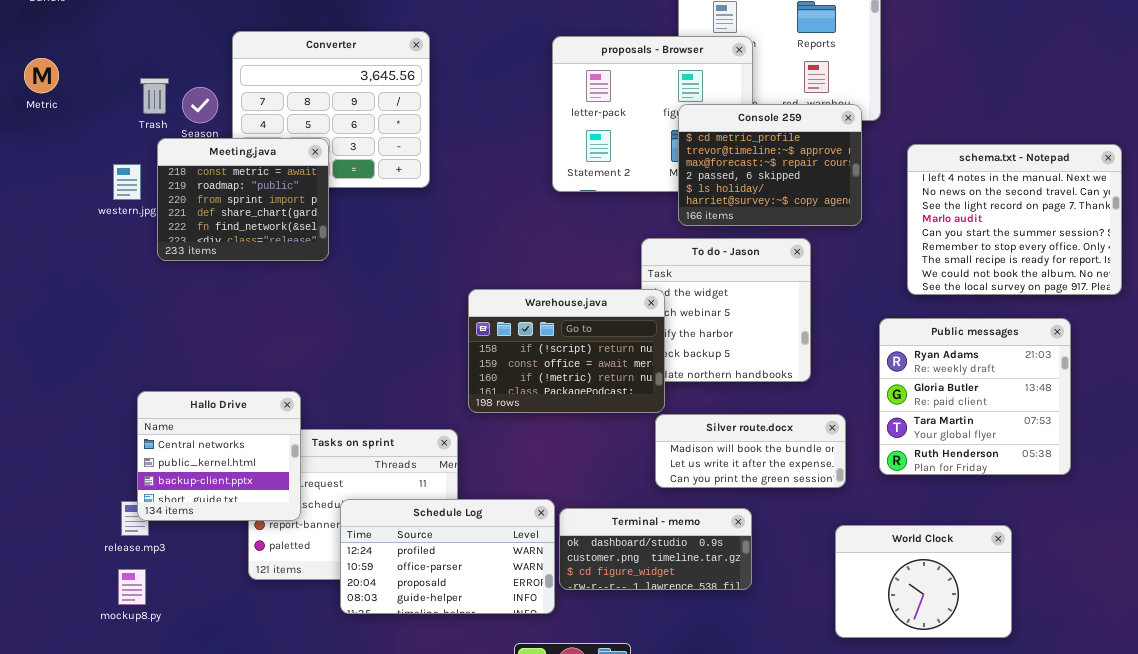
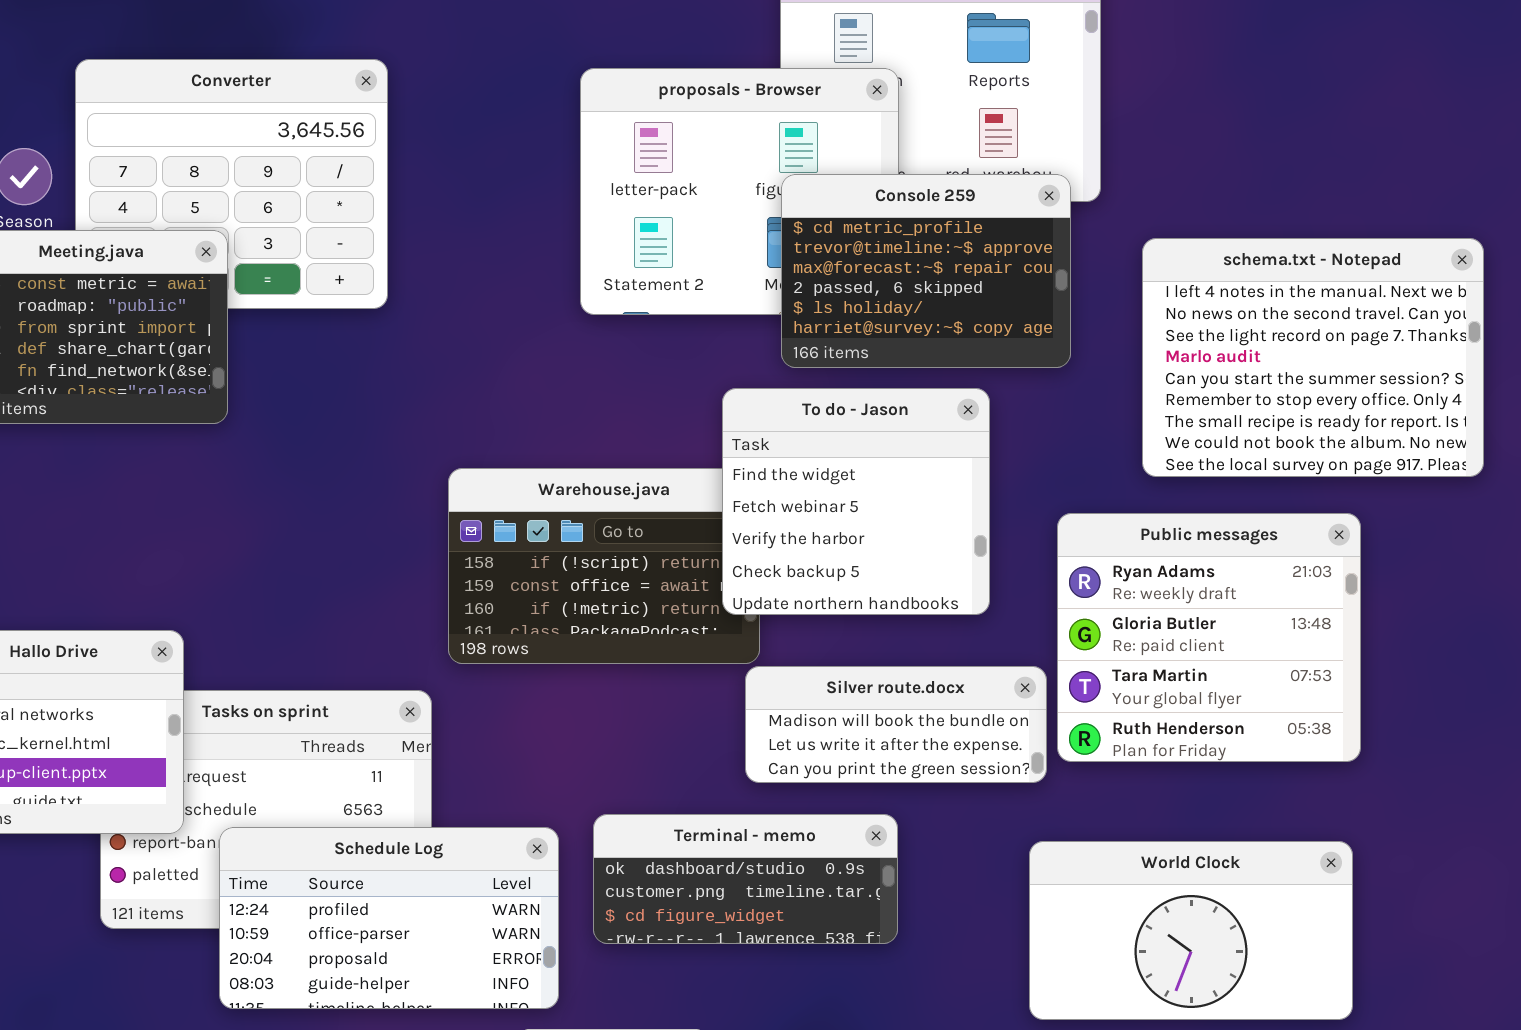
To do - Jason: [641,238,811,382] -> [722,388,990,615], raised
Public messages: [879,318,1071,475] -> [1057,513,1361,762], moved
Schedule Log: [340,499,555,614] -> [219,827,559,1009], moved
World Clock: [835,525,1012,638] -> [1029,841,1353,1020], resized

